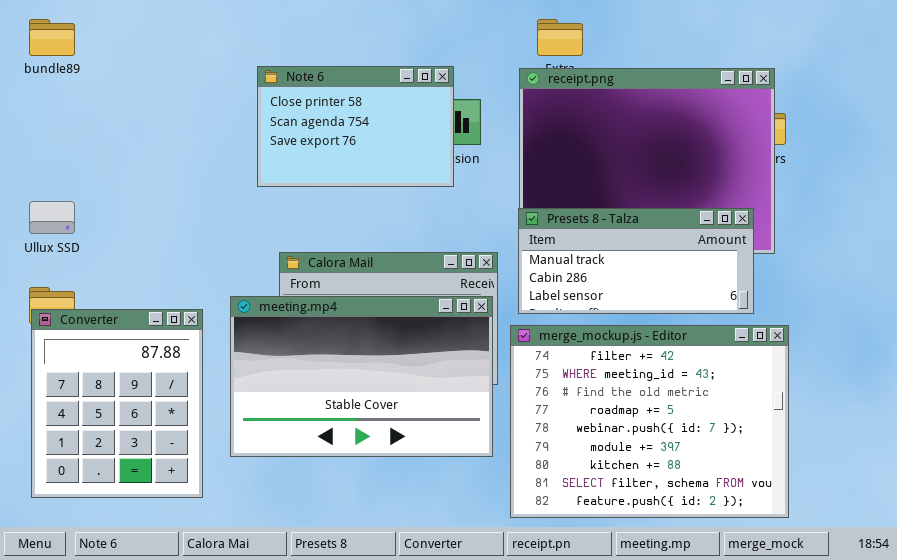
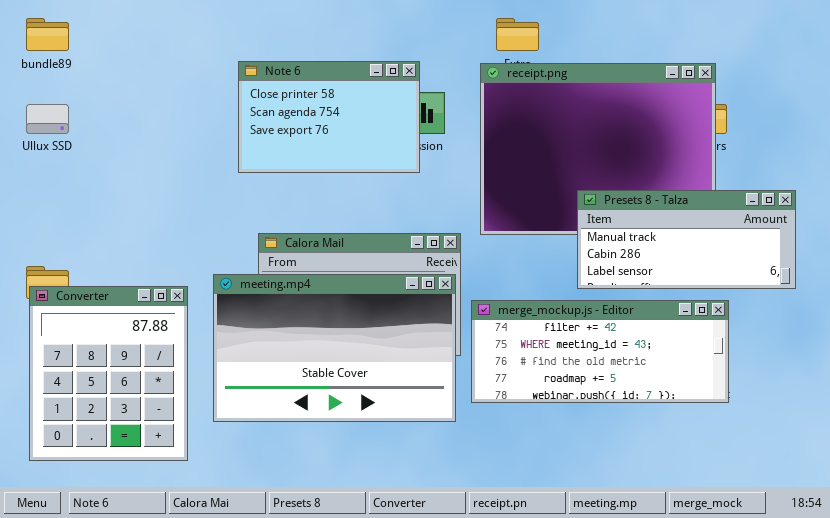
Ullux SSD: [29,201,75,234] -> [26,104,69,134], moved
Presets 8 - Talza: [518,208,754,314] -> [577,190,796,289], moved
merge_mockup.js - Editor: [510,325,789,518] -> [471,300,729,403], resized

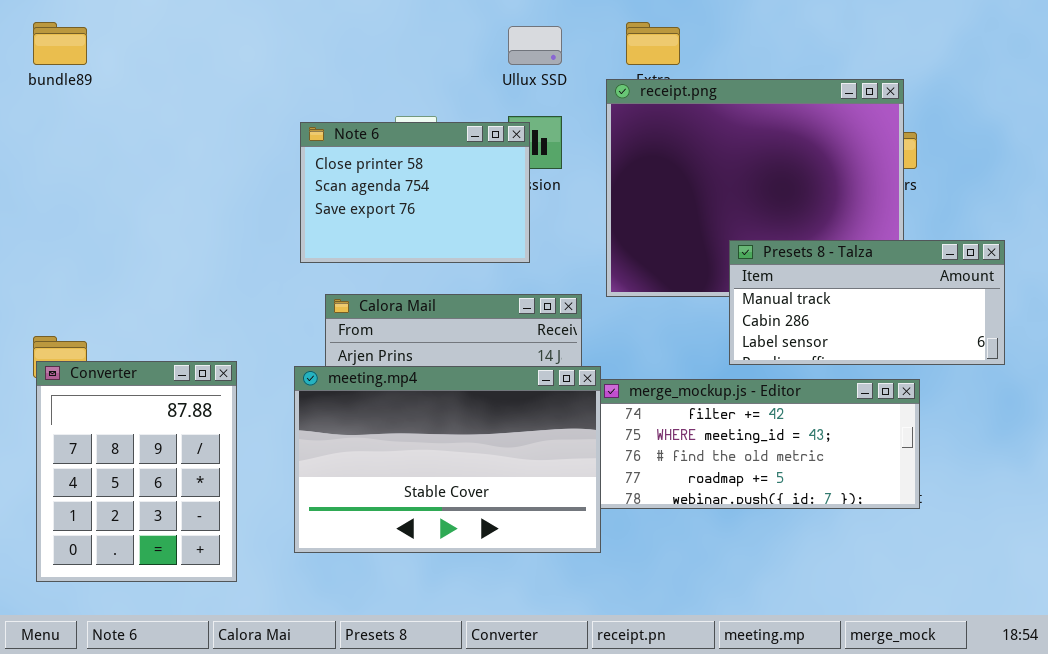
Note 6: [238,61,420,173] -> [300,122,530,263], moved
Ullux SSD: [26,104,69,134] -> [508,26,562,65], moved
meeting.mp4: [213,274,456,422] -> [294,366,601,553], moved

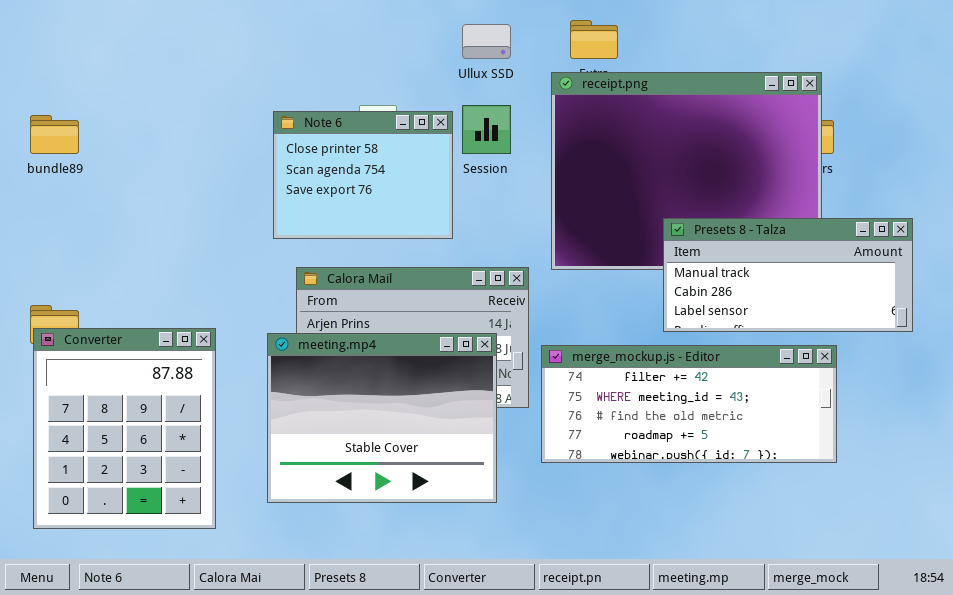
bundle89: [33,22,87,65] -> [30,115,79,154], moved
Note 6: [300,122,530,263] -> [273,111,453,239], resized
meeting.mp4: [294,366,601,553] -> [267,333,497,503], resized

